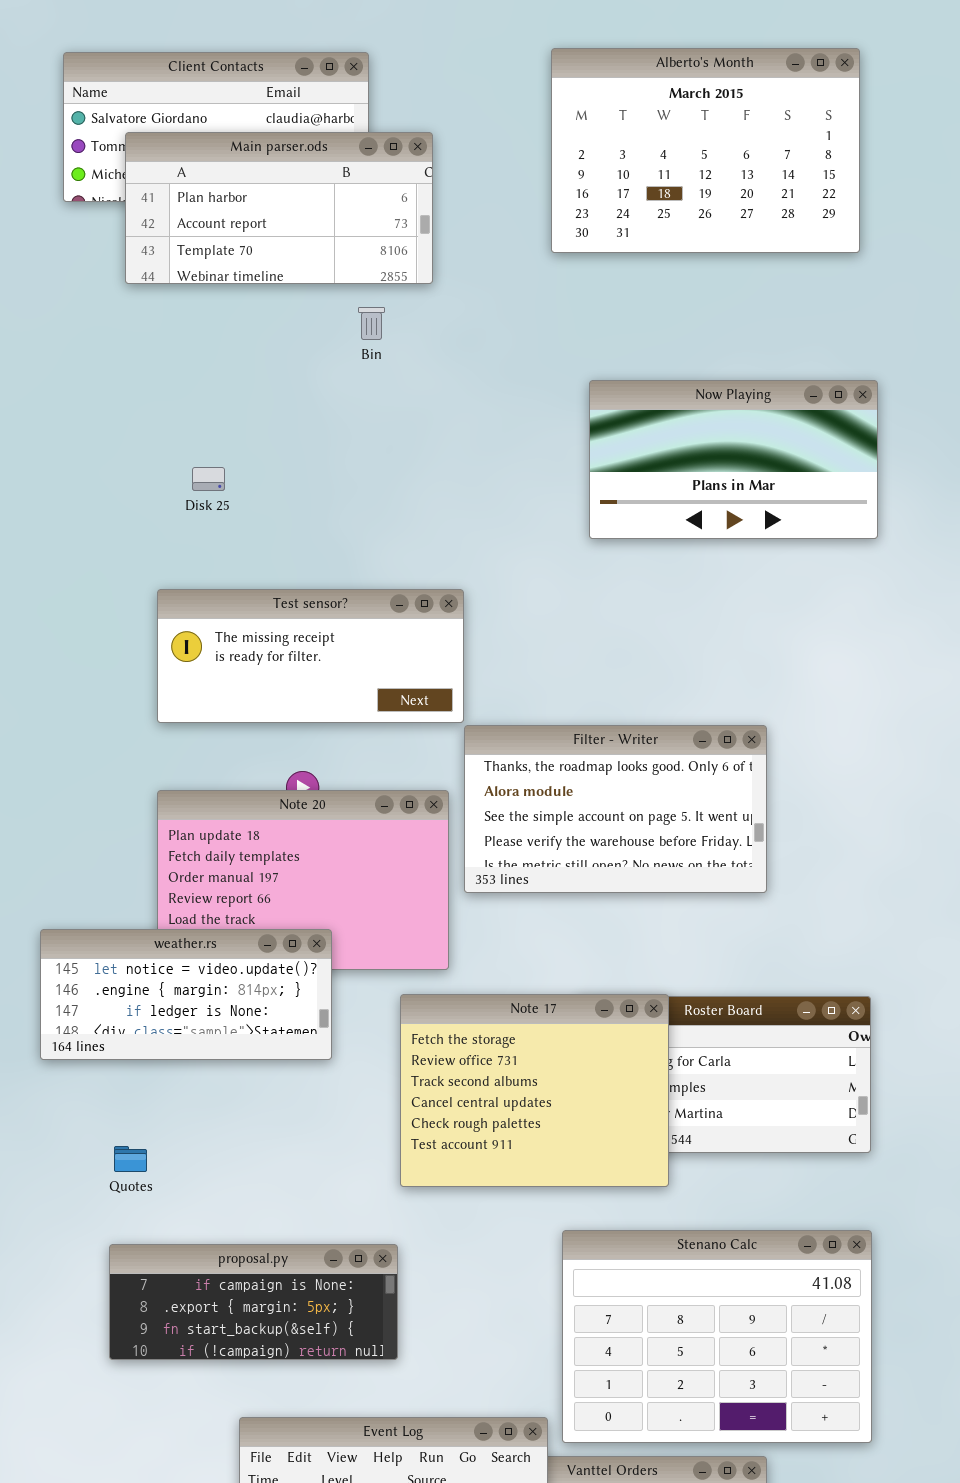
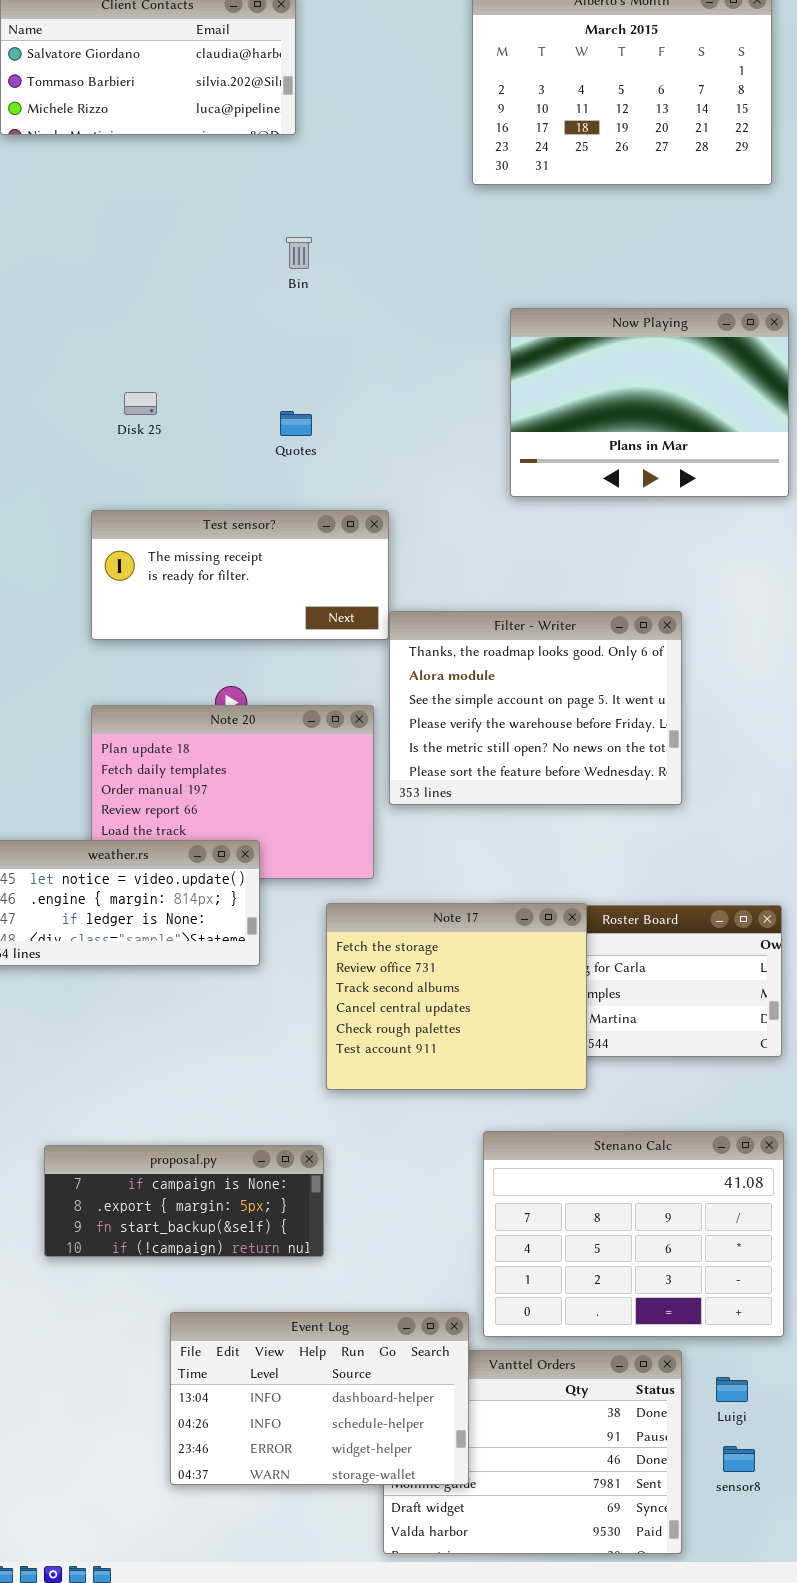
Main parser.ods: [125,132,433,284] -> none, closed
Now Playing: [589,380,878,539] -> [510,308,789,497], resized
Filter - Writer: [464,725,767,893] -> [389,611,682,805], resized
Quotes: [114,1146,147,1172] -> [280,411,312,436], moved

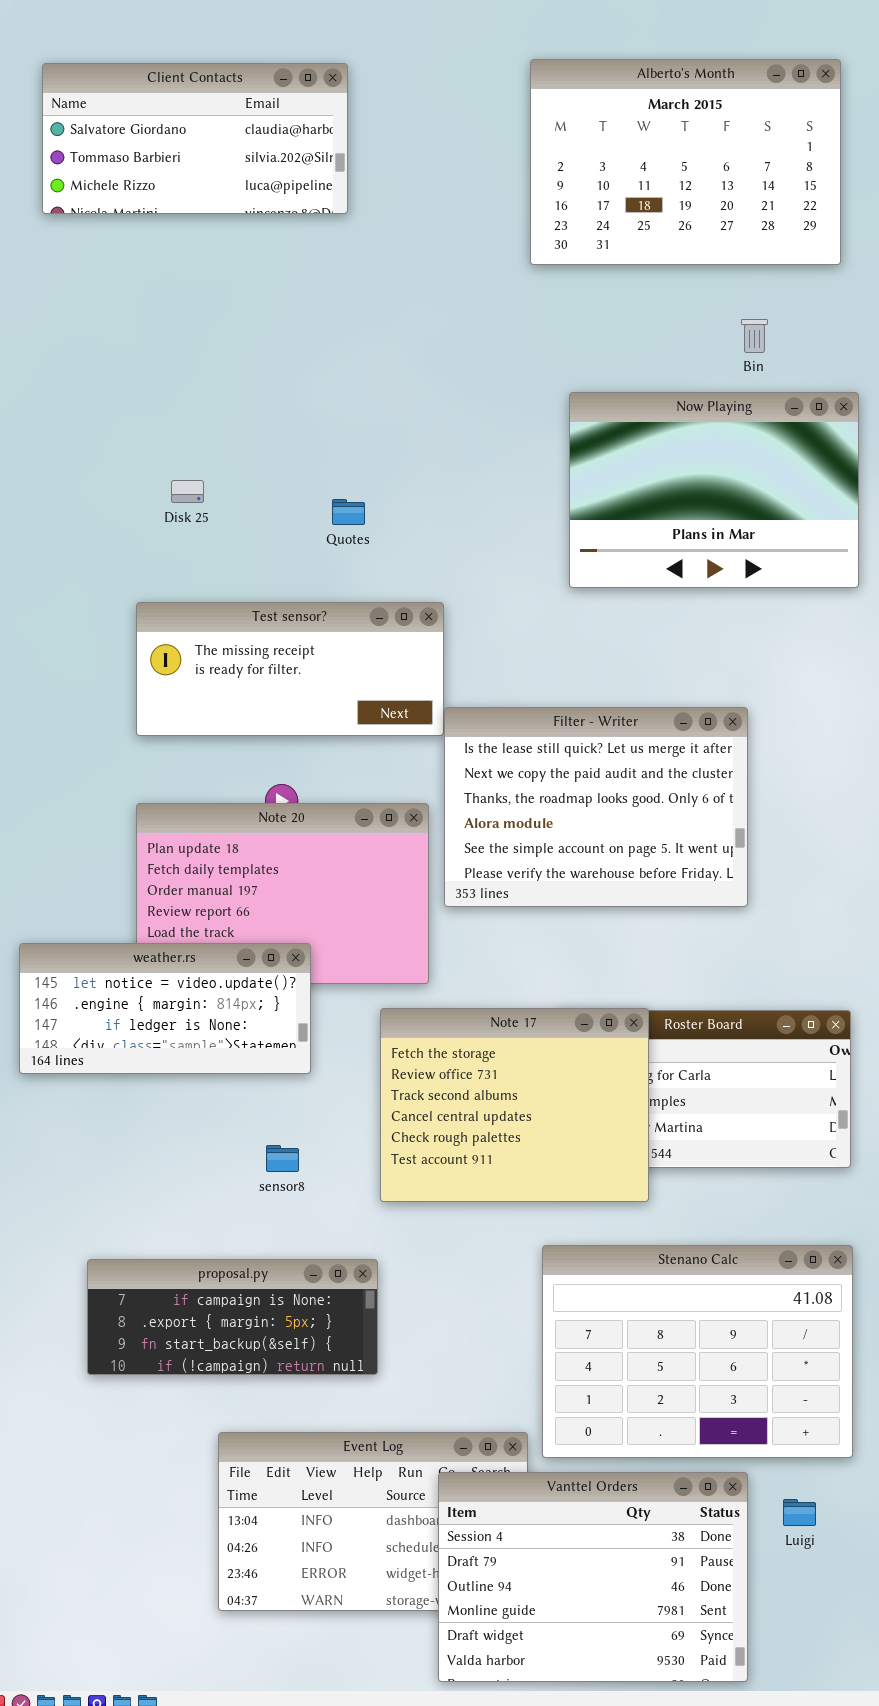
Bin: [286,237,312,269] -> [741,319,768,353], moved
Filter - Writer: [389,611,682,805] -> [444,707,748,907], scrolled up 2 rows
Vanttel Orders: [383,1350,682,1554] -> [438,1472,748,1682], raised
sensor8: [723,1446,755,1472] -> [266,1145,299,1172], moved

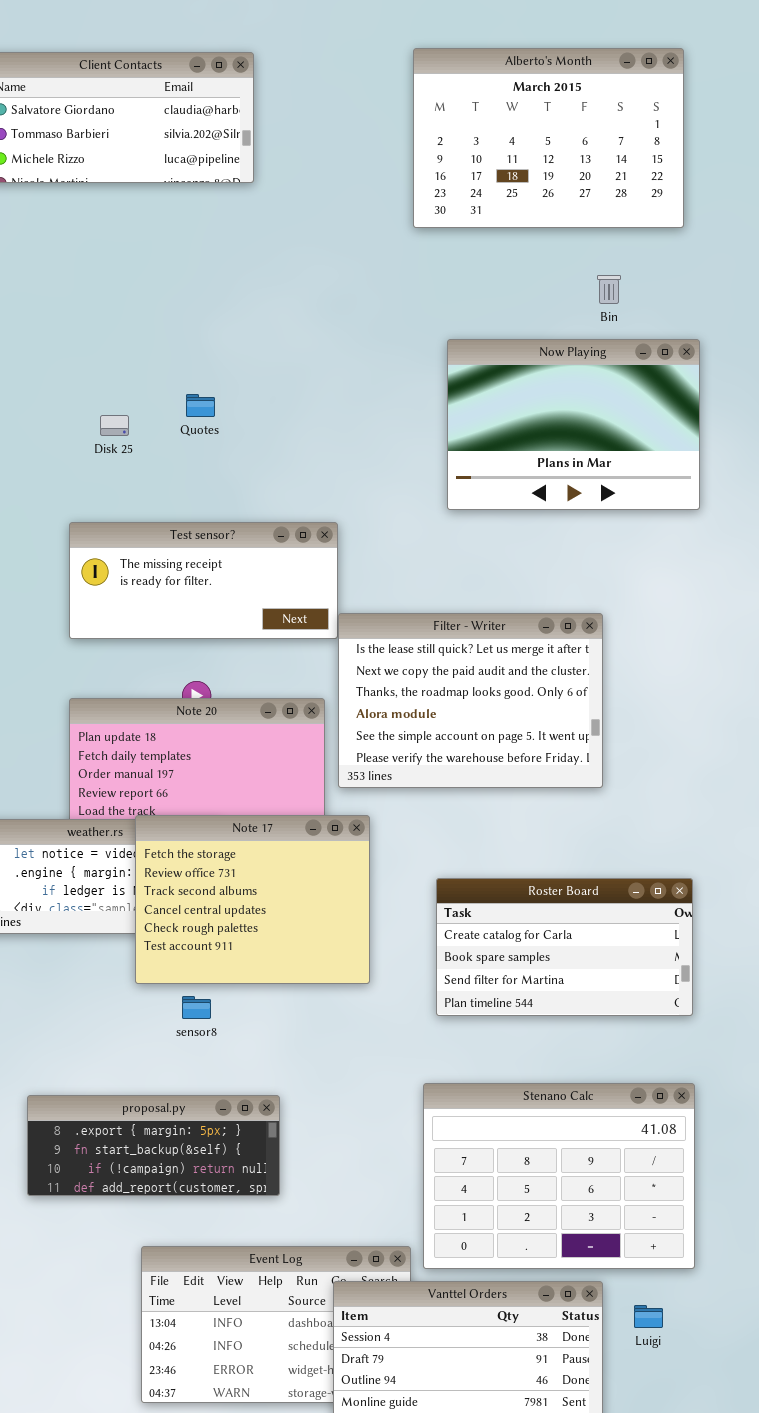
Quotes: [332,499,365,525] -> [186,394,215,417], moved
Note 17: [380,1008,649,1202] -> [135,815,370,984], moved
proposal.py: [87,1259,378,1375] -> [27,1095,280,1196], scrolled down 1 row

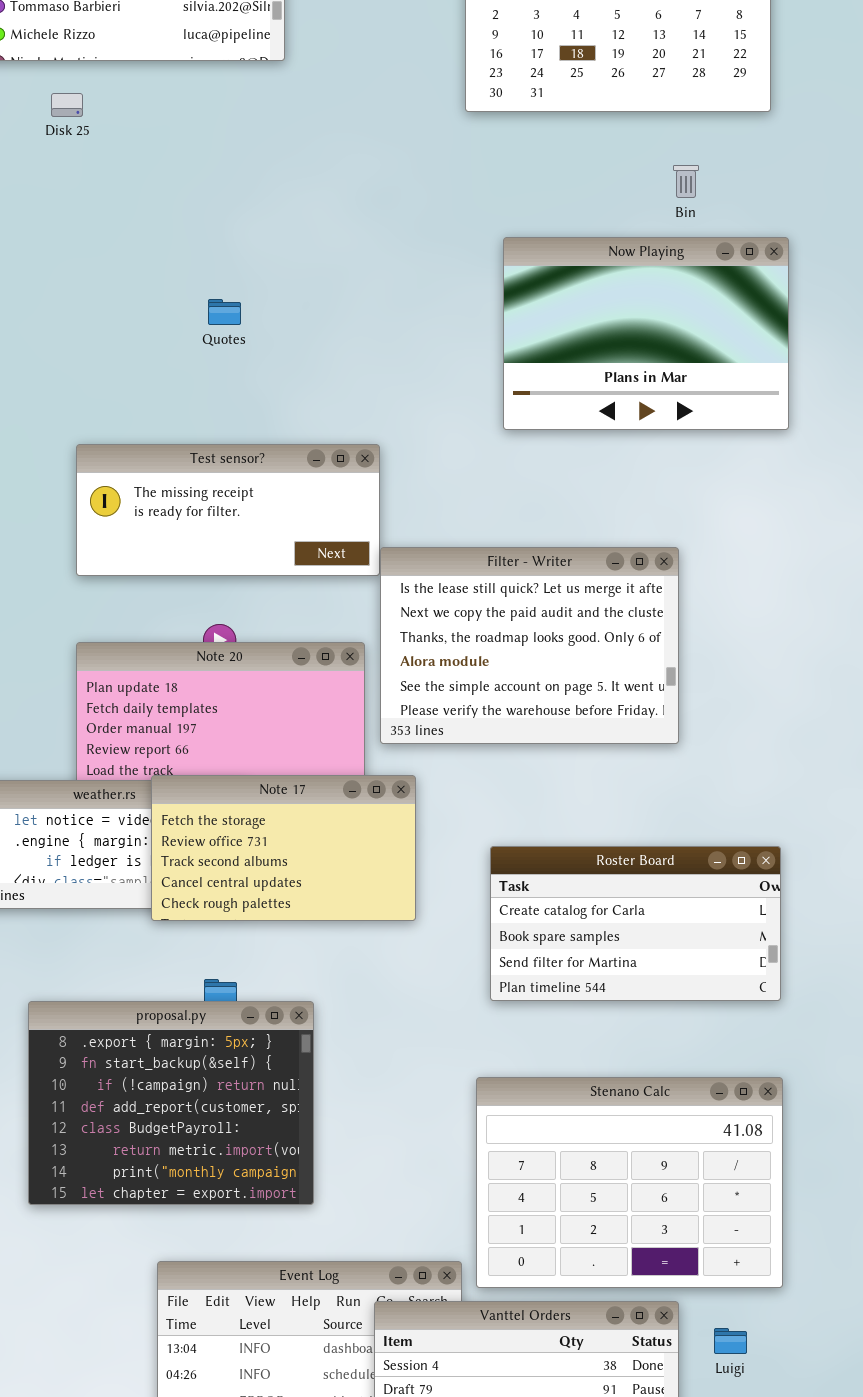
Disk 25: [100,415,129,436] -> [51,93,83,117], moved
Note 17: [135,815,370,984] -> [151,775,416,921], resized
proposal.py: [27,1095,280,1196] -> [28,1001,314,1205], resized

